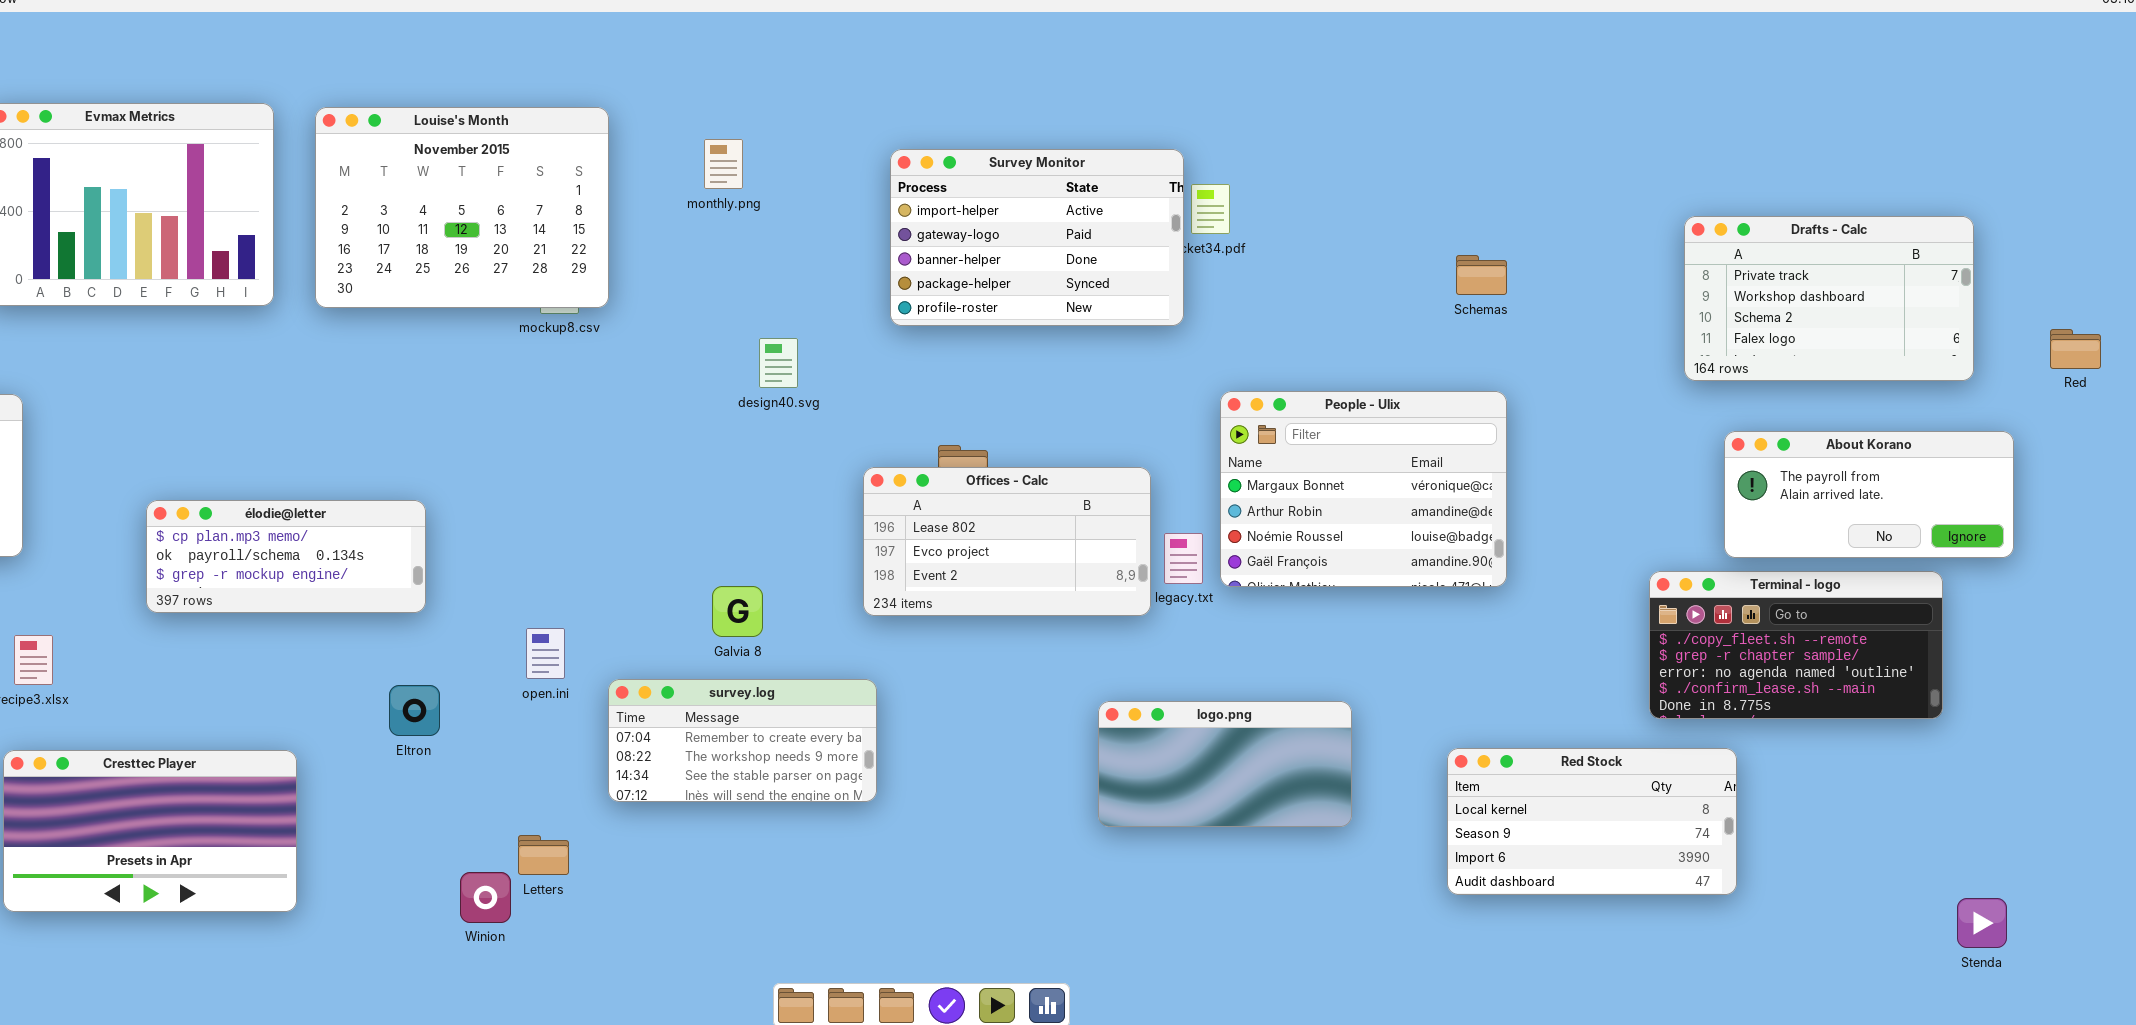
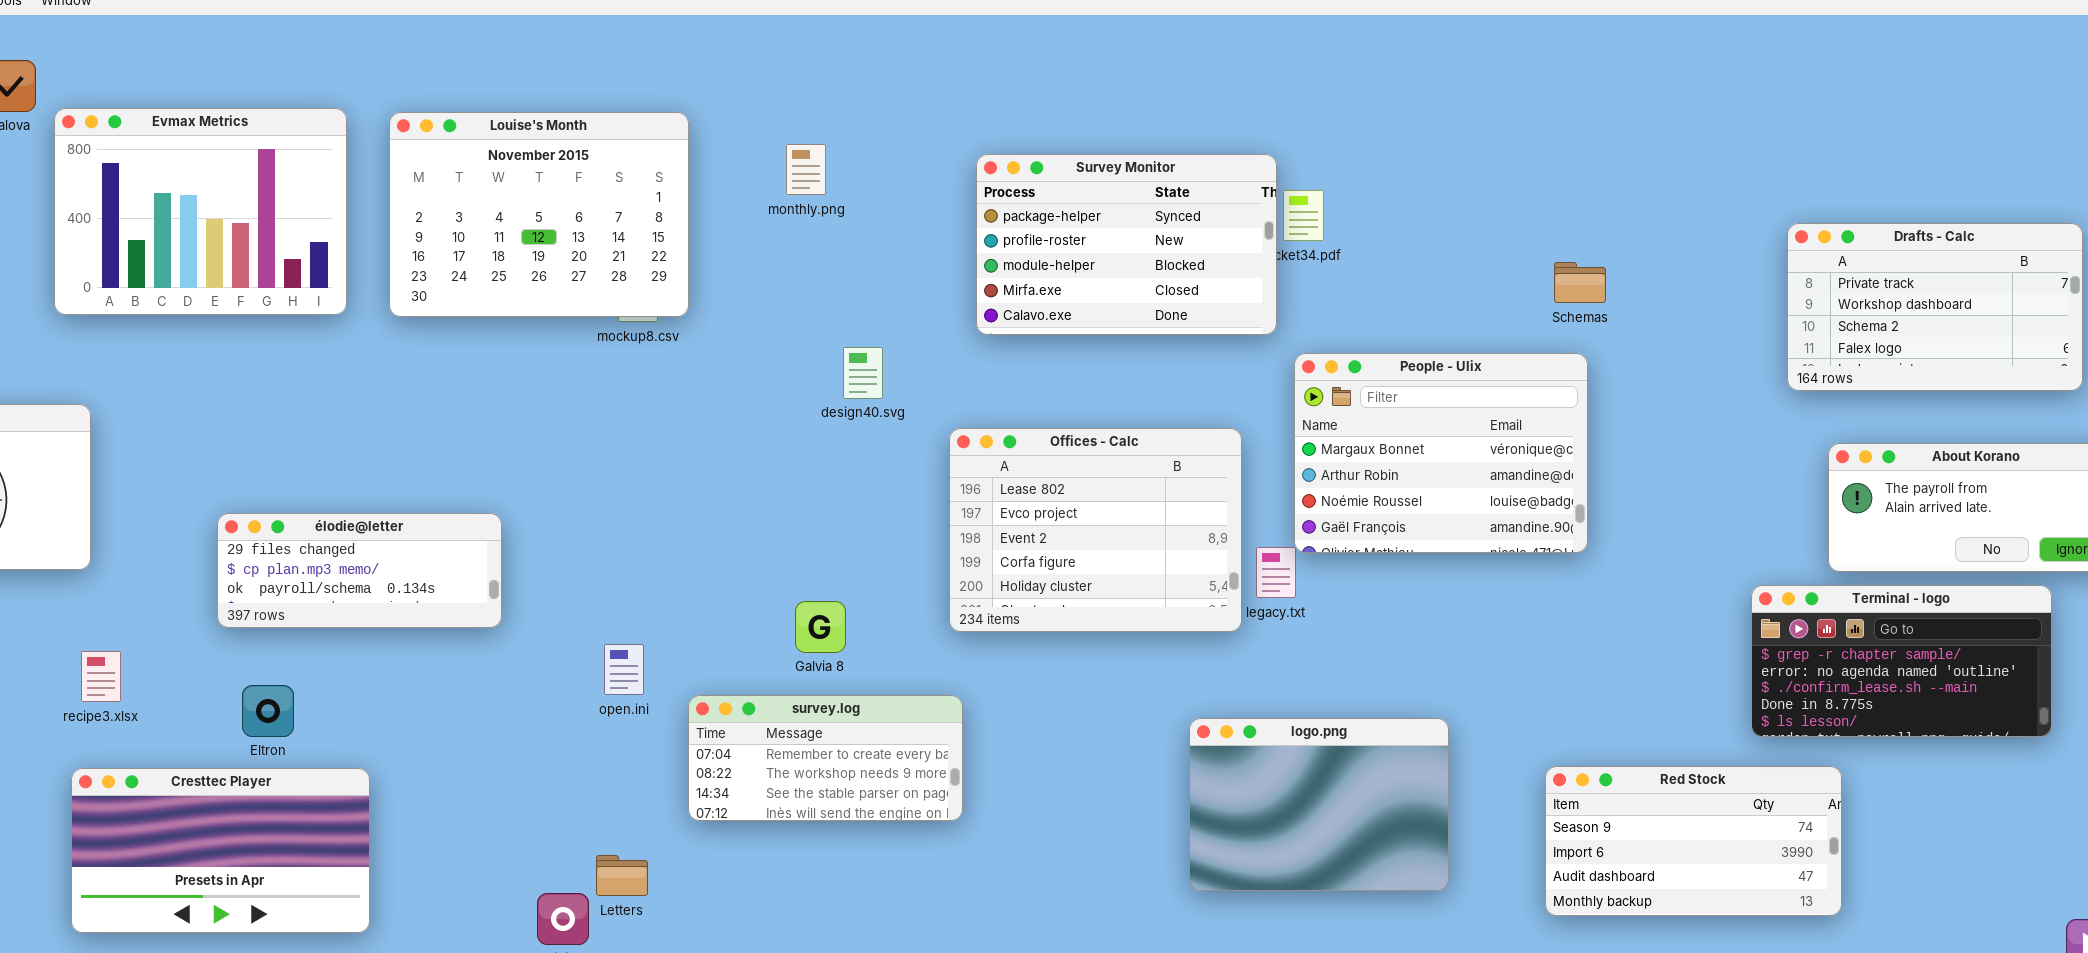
Survey Monitor: [890,149,1184,326] -> [976,154,1277,335], scrolled down 3 rows
People - Ulix: [1220,391,1507,587] -> [1294,353,1588,553], moved
Offices - Calc: [863,467,1151,616] -> [949,428,1242,632], resized
élodie@letter: [146,500,426,613] -> [217,513,502,628], scrolled up 1 row
Terminal - logo: [1649,571,1943,719] -> [1751,585,2052,737], scrolled down 1 row
Eltron: [389,685,440,736] -> [242,685,294,737], moved
logo.png: [1098,701,1352,827] -> [1189,718,1449,891], resized
Red Stock: [1447,748,1737,895] -> [1545,766,1842,916], scrolled down 1 row

